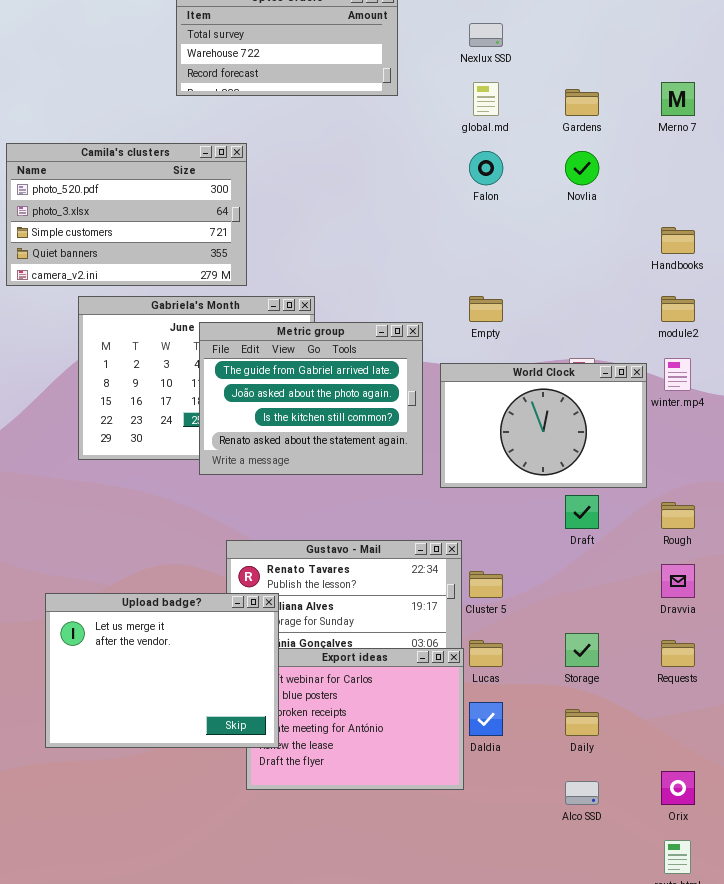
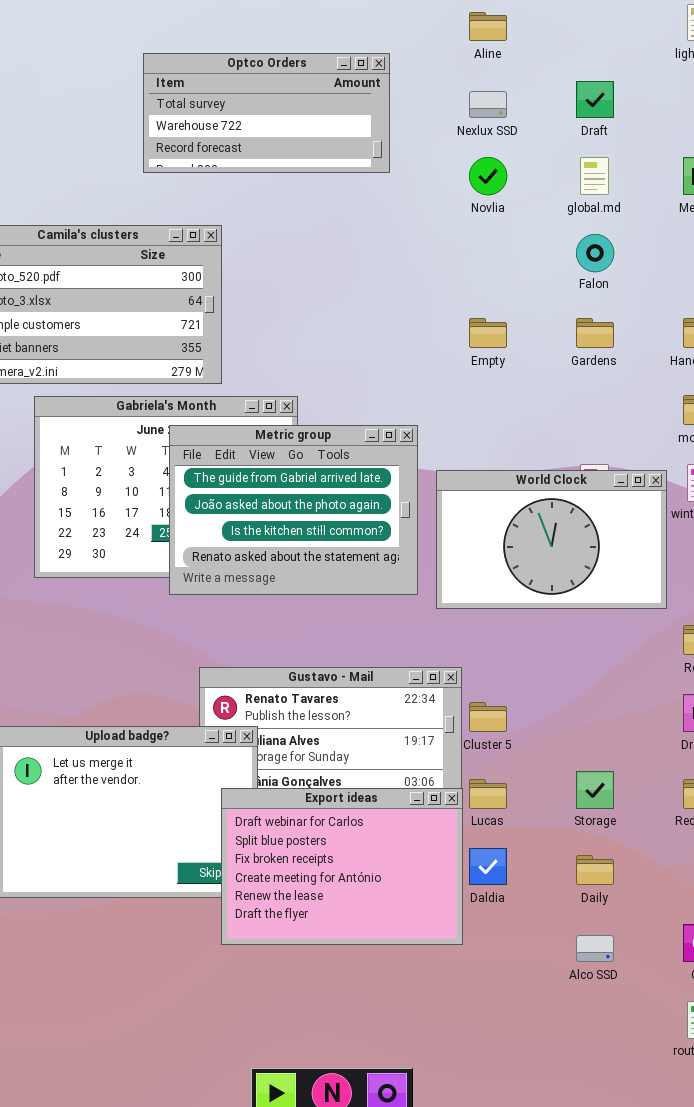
global.md: [473,82,499,116] -> [580,157,609,195], moved
Gardens: [565,89,599,116] -> [576,318,614,348], moved
Falon: [469,151,503,185] -> [576,234,614,272], moved
Novlia: [565,151,599,185] -> [469,157,507,195], moved
Empty: [469,296,503,322] -> [469,318,507,348], moved
Draft: [565,495,599,529] -> [576,81,614,118], moved
Export ideas: [246,648,464,790] -> [221,788,463,945], raised

